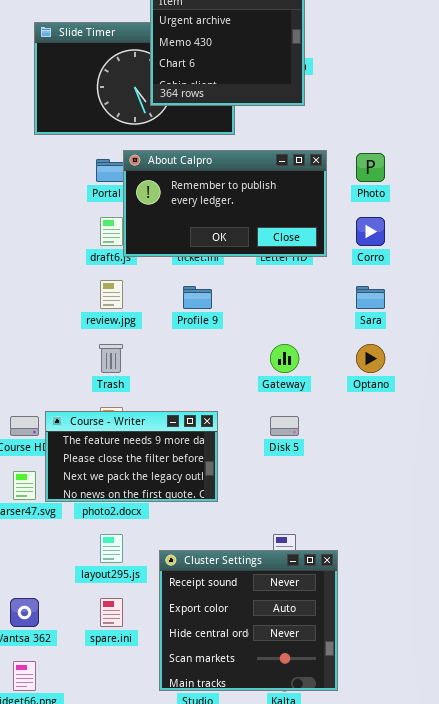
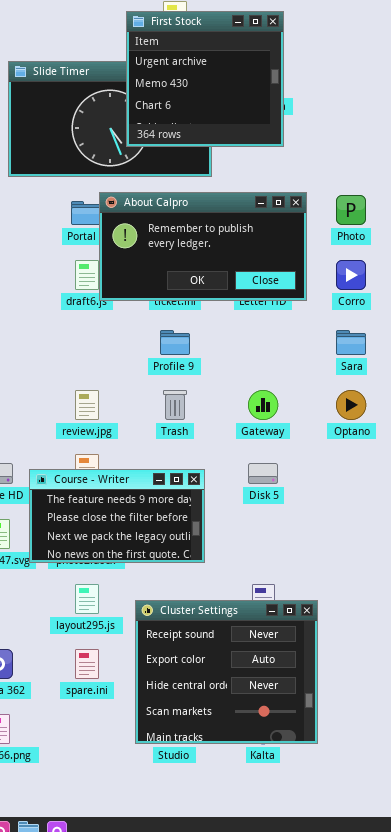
review.jpg: [100,280,123,309] -> [75,390,99,420], moved
Trash: [99,344,123,373] -> [163,390,187,420], moved
Course - Writer: [45,411,218,502] -> [29,469,205,563], moved

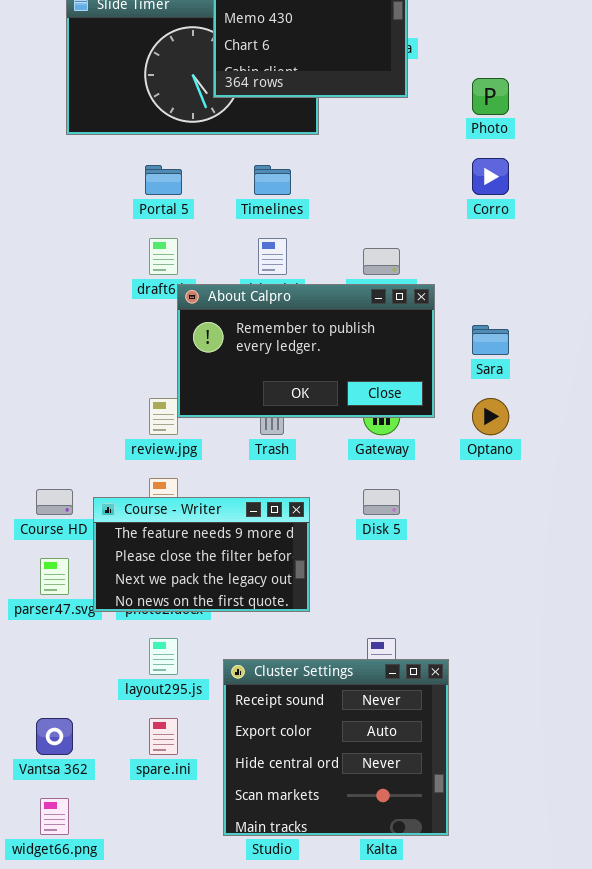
About Calpro: [99,192,307,301] -> [177,284,435,418], moved
Photo: [336,195,366,225] -> [472,78,509,115], moved
Corro: [336,260,366,290] -> [472,158,509,195], moved

